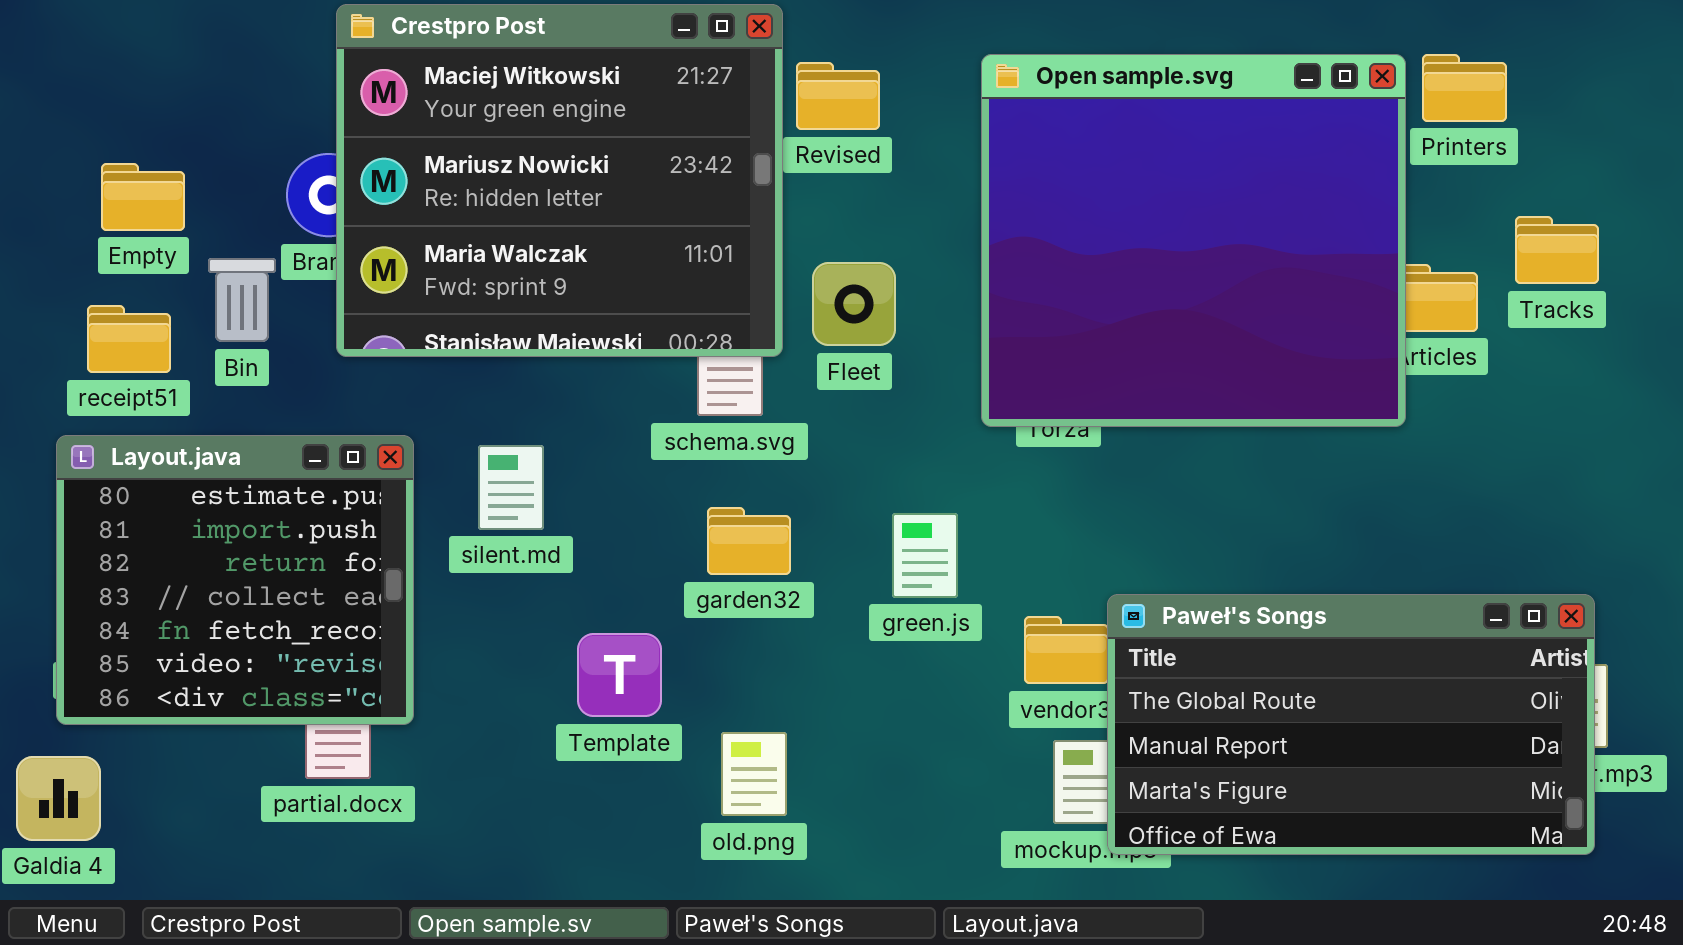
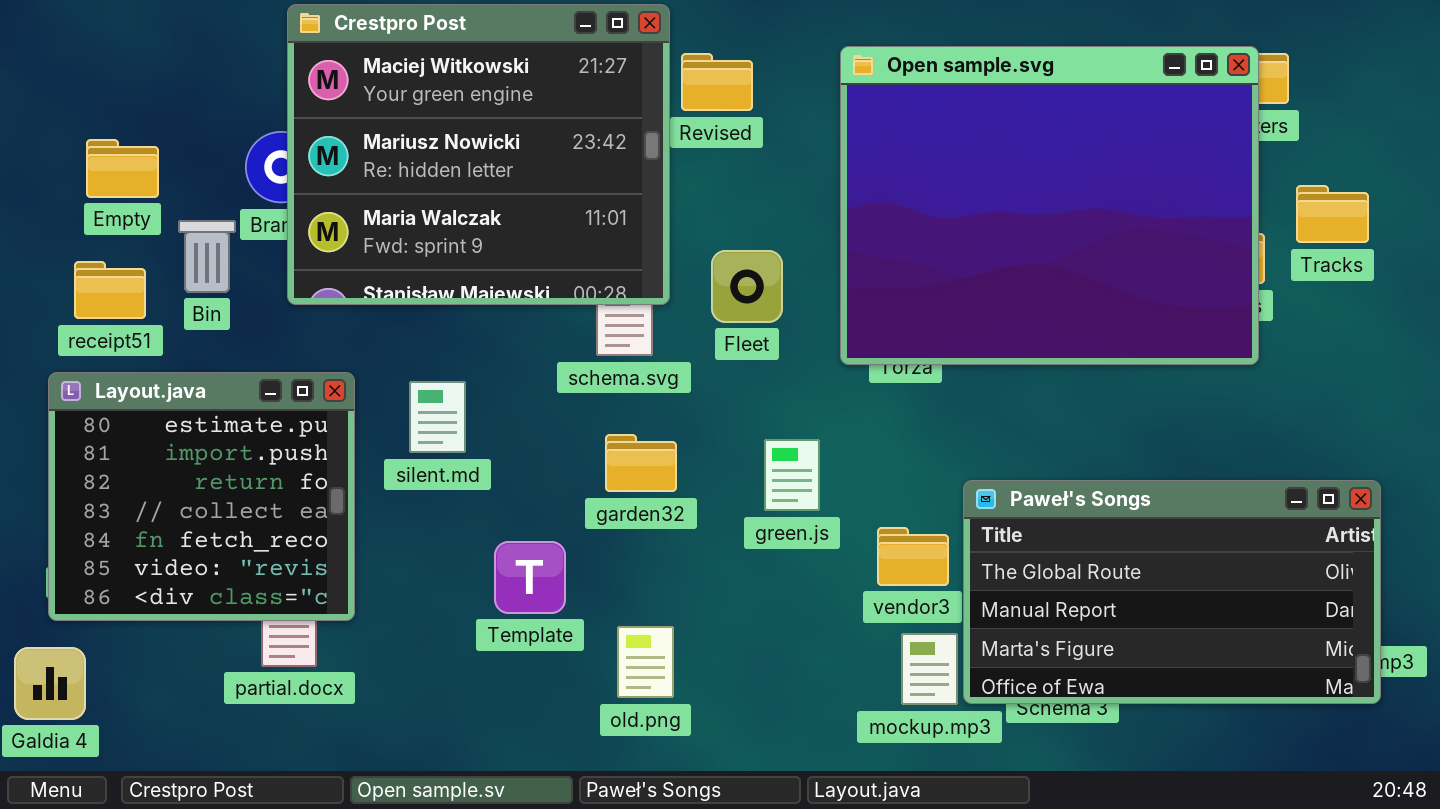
Open sample.svg: [981,54,1406,427] -> [840,46,1259,365], resized
Fleet: [812,262,896,346] -> [711,250,783,323], moved
Paweł's Songs: [1107,594,1595,855] -> [963,480,1381,704], moved

